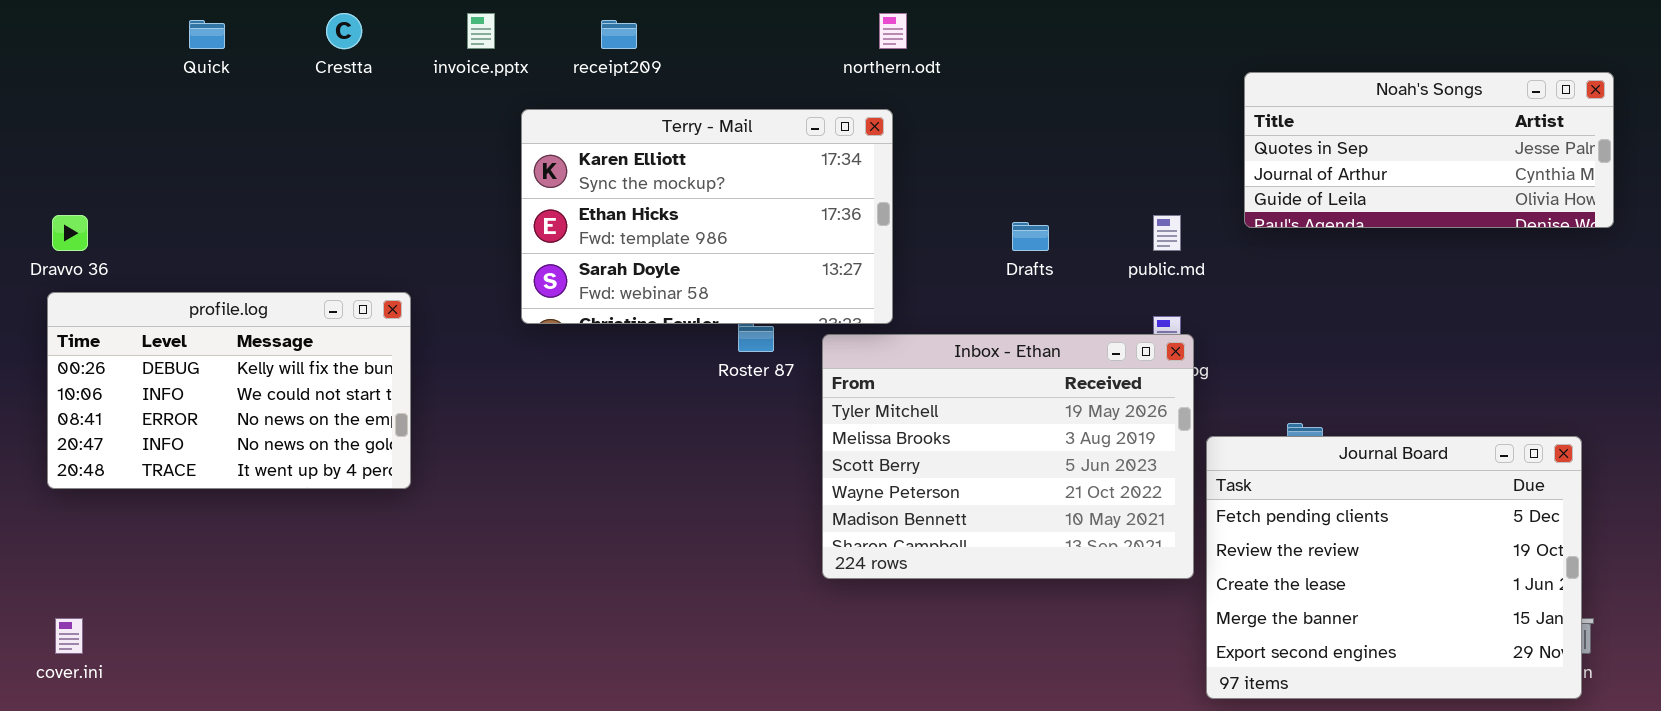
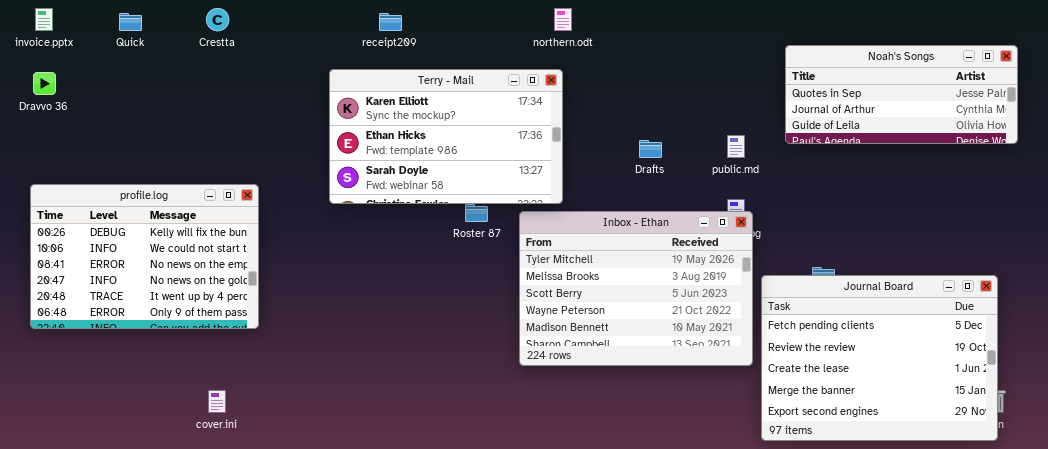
invoice.pptx: [467,13,495,49] -> [35,8,53,31], moved
Dravvo 36: [52,215,88,251] -> [33,72,56,95], moved
profile.log: [47,292,411,489] -> [30,184,259,329], resized
cover.ini: [55,618,83,654] -> [208,390,226,413], moved

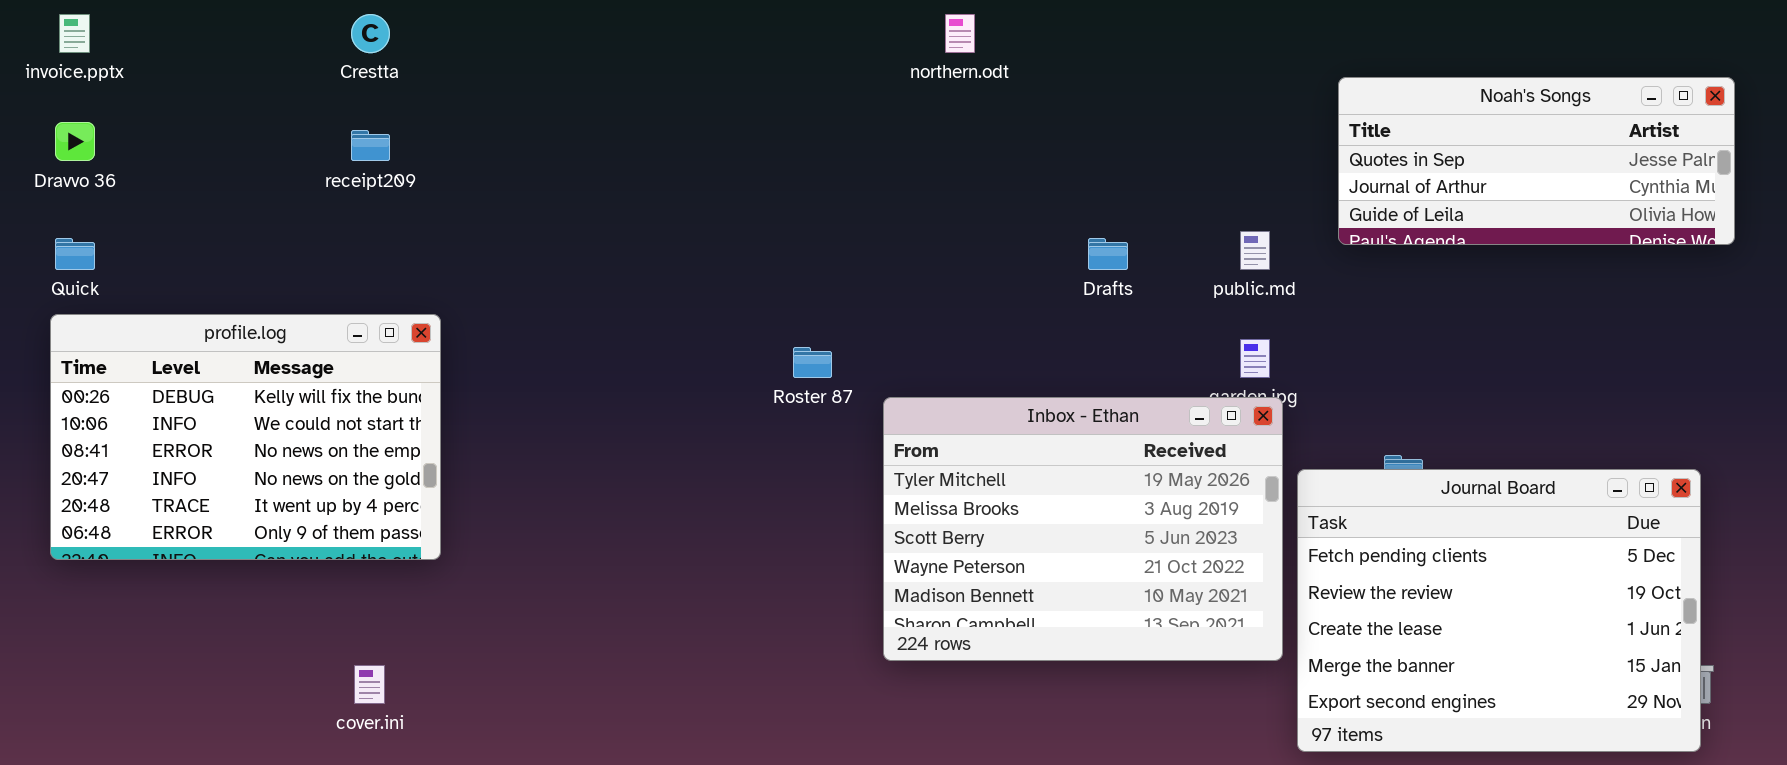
Quick: [119,13,142,31] -> [55,238,95,270], moved
receipt209: [379,13,402,31] -> [351,130,390,161], moved
Terry - Mail: [329,69,563,204] -> none, closed
Inbox - Ethan: [519,211,753,366] -> [883,397,1283,661], moved

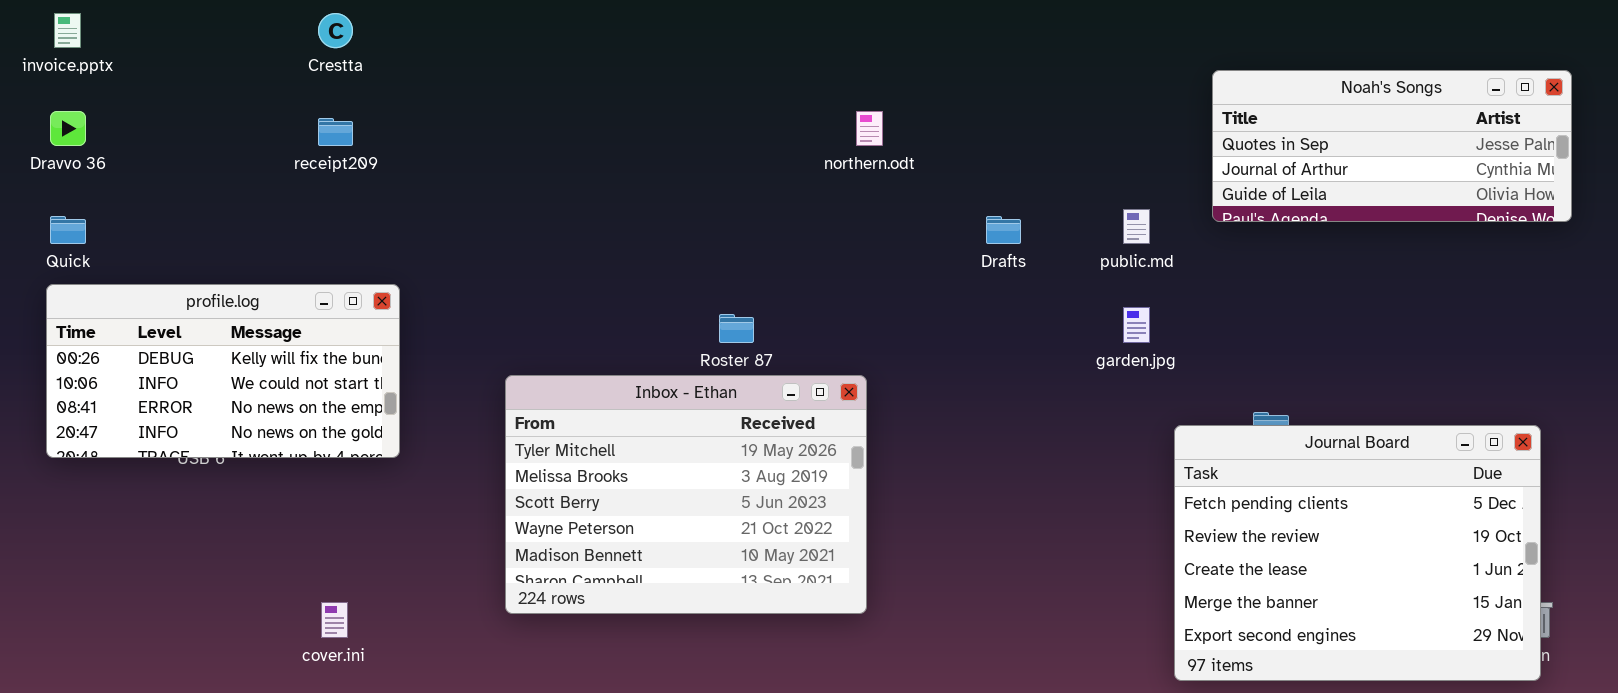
northern.odt: [945,14,975,53] -> [856,111,883,146], moved
profile.log: [50,314,441,560] -> [46,284,400,458], resized
Inbox - Ethan: [883,397,1283,661] -> [505,375,867,614], moved

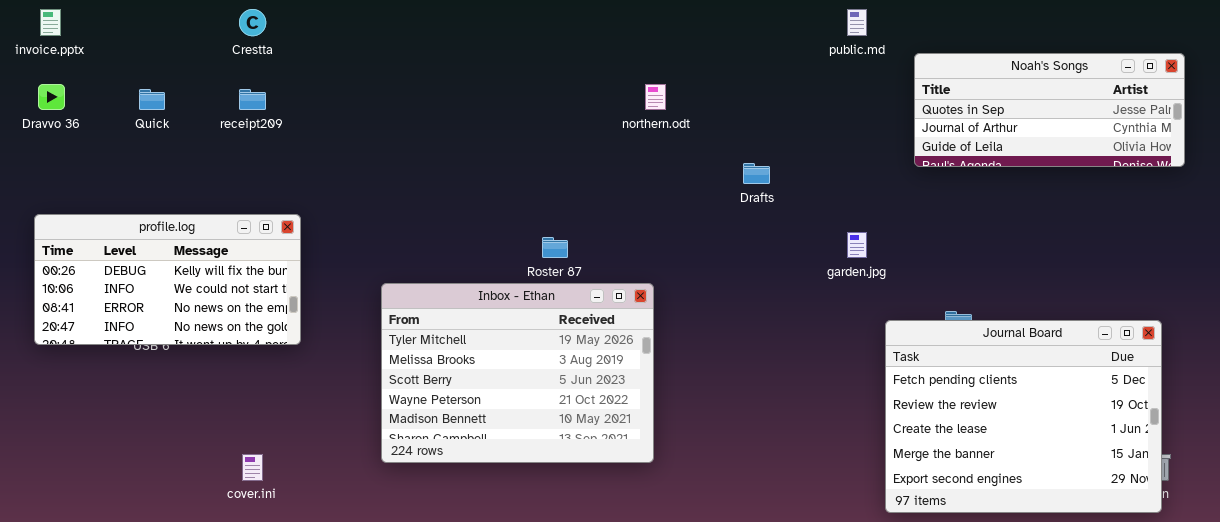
public.md: [1123,209,1150,244] -> [847,9,867,36], moved
Quick: [50,216,86,244] -> [139,89,165,110], moved

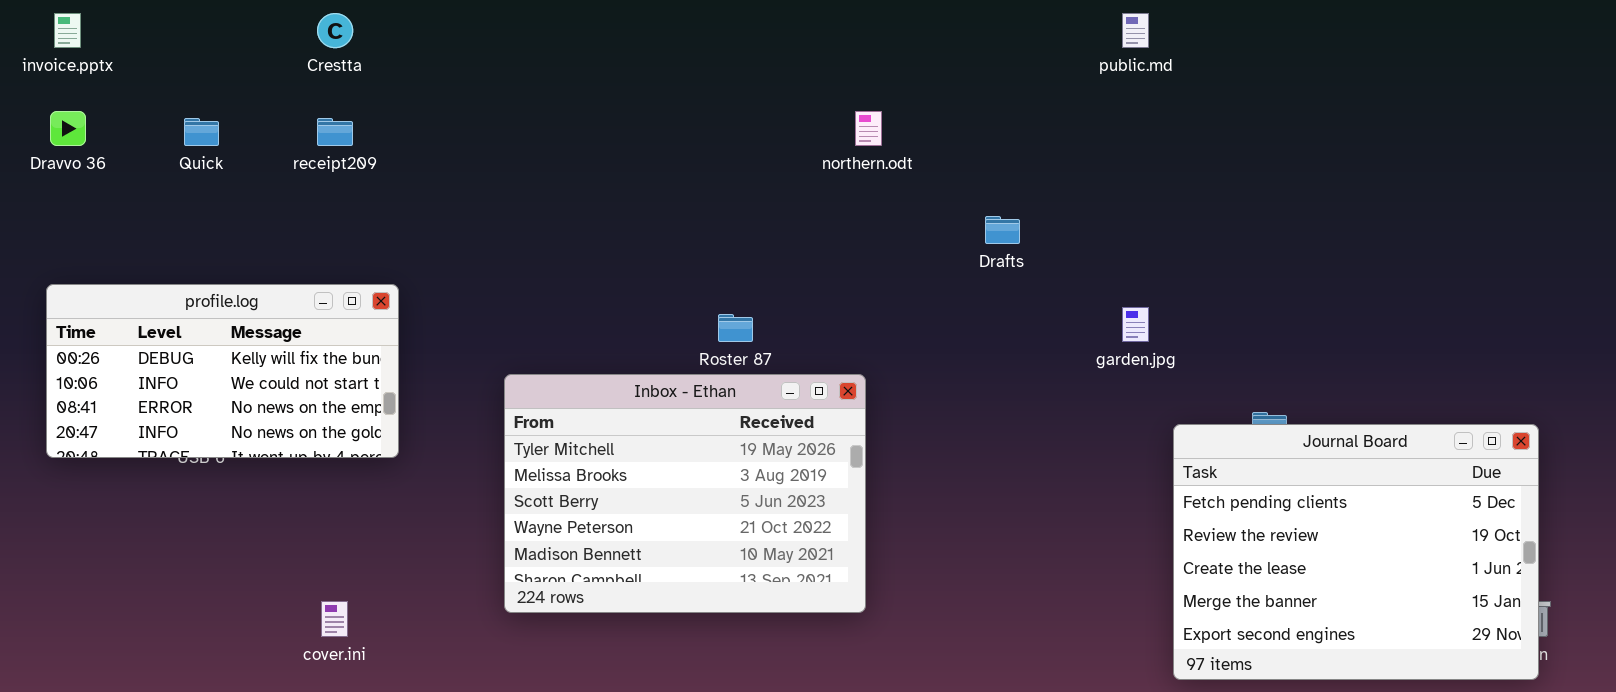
Noah's Songs: [914,53,1185,167] -> none, closed

